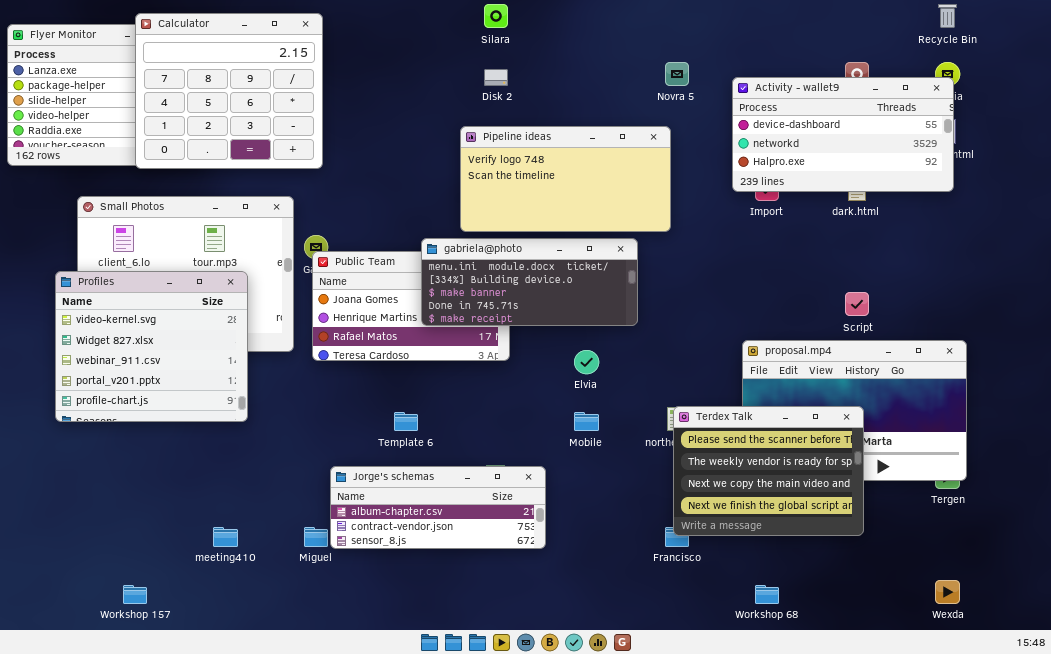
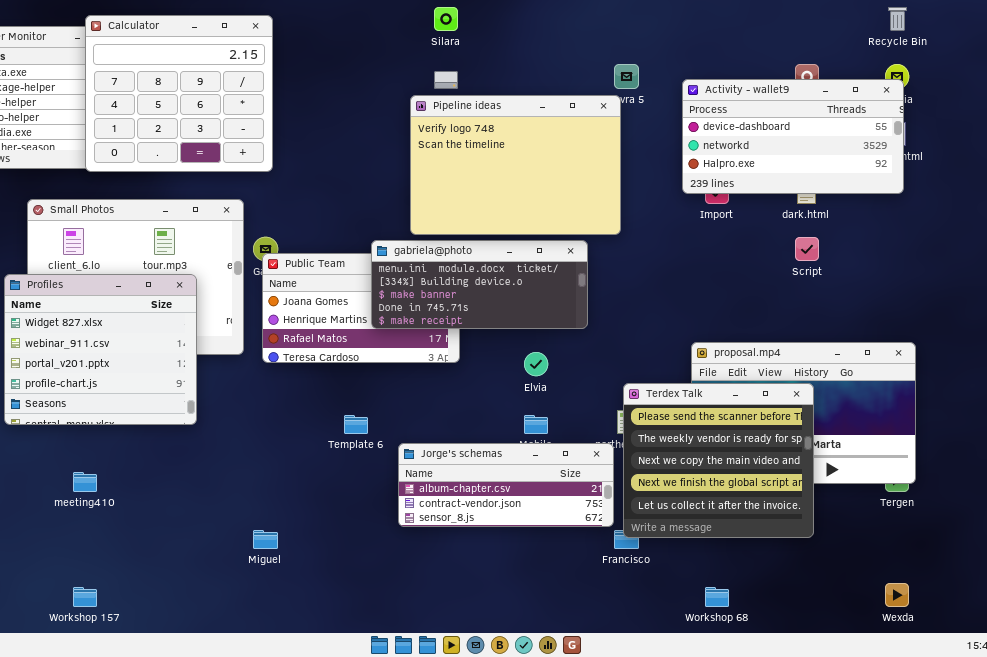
Pipeline ideas: [460,126,671,232] -> [410,95,621,235], resized
Profiles: [55,271,248,422] -> [4,274,197,425], scrolled down 1 row
Script: [845,292,869,316] -> [795,237,819,261], moved
Terdex Talk: [673,406,864,536] -> [623,383,814,538], resized
Jorge's schemas: [330,466,546,549] -> [398,443,614,527], moved
meeting410: [213,527,238,547] -> [73,472,97,492], moved

